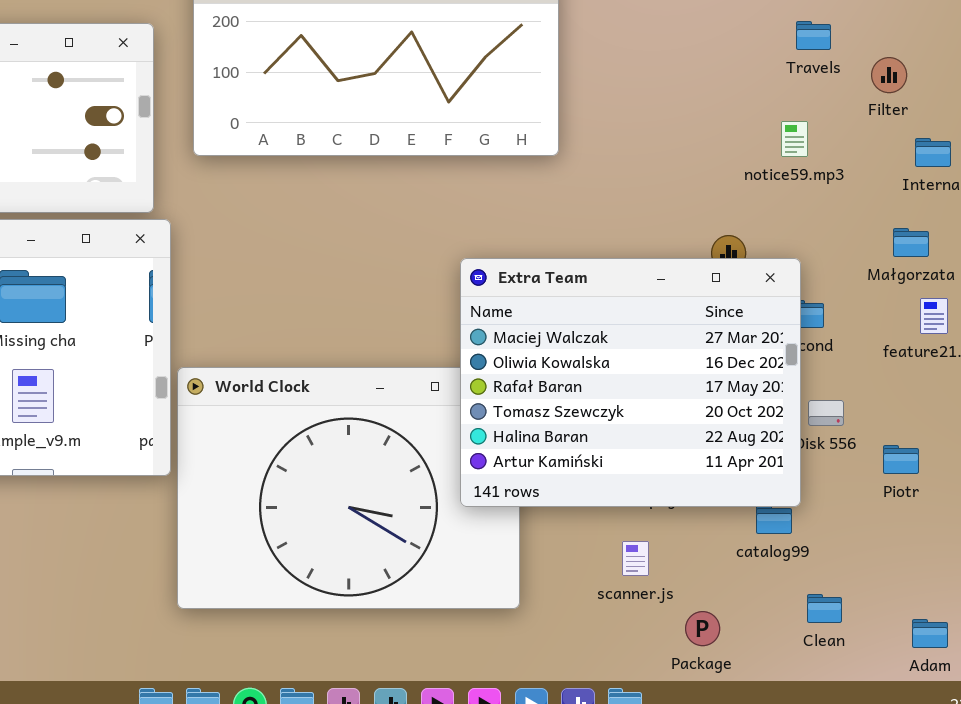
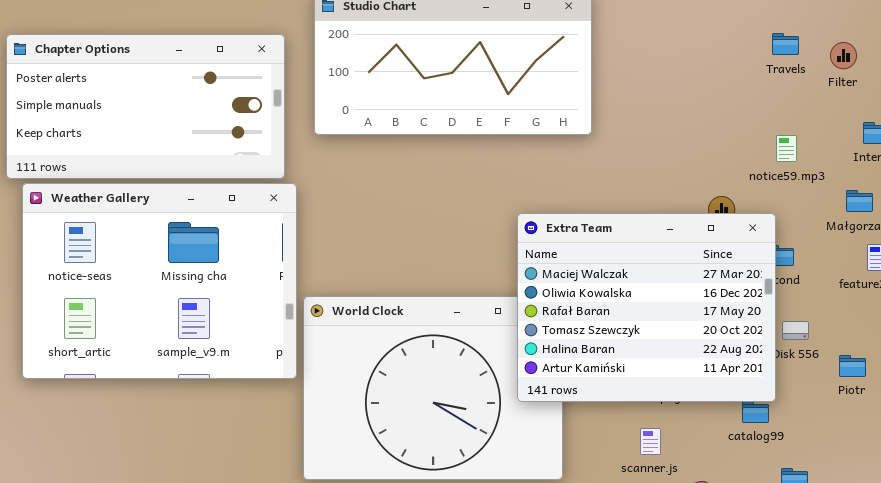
Filter: [871,57,907,93] -> [830,42,857,69], moved
notice59.mp3: [781,121,808,157] -> [776,135,797,162], moved

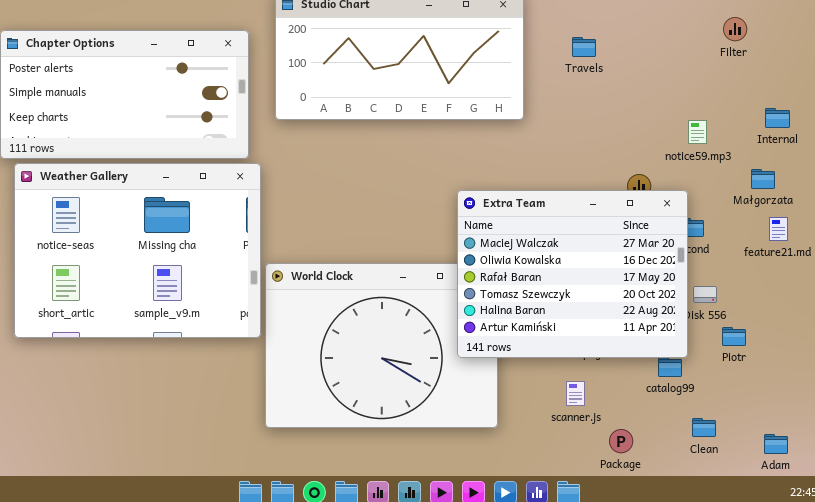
Travels: [772,33,799,55] -> [572,37,596,57], moved
Filter: [830,42,857,69] -> [723,17,747,41], moved
Piotr: [839,355,866,377] -> [722,327,746,346], moved

